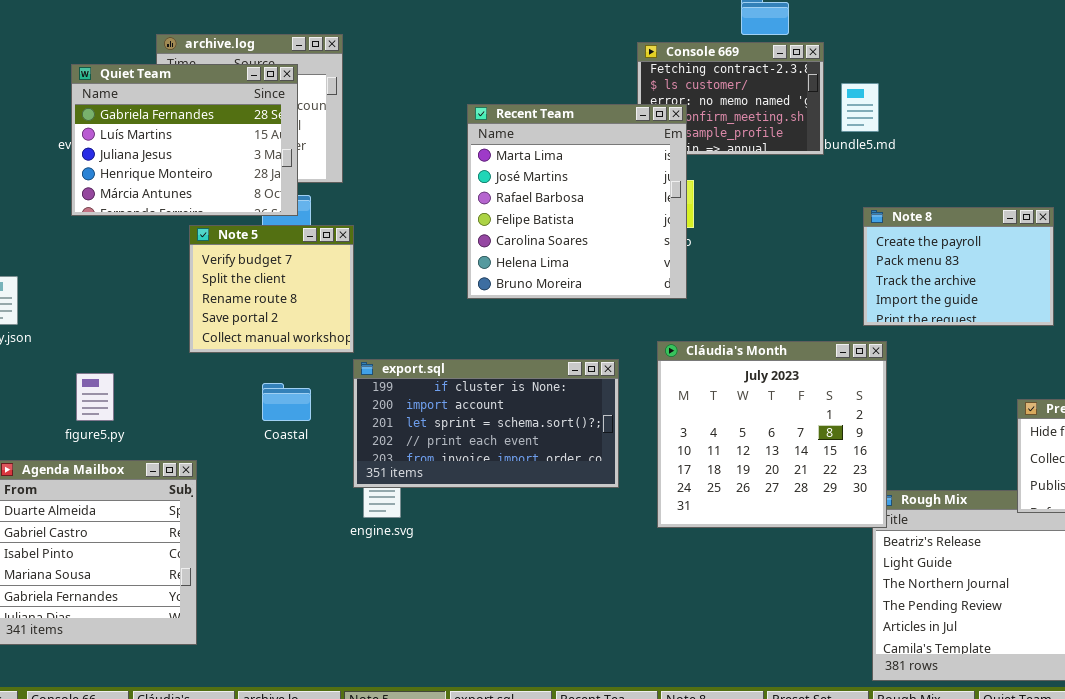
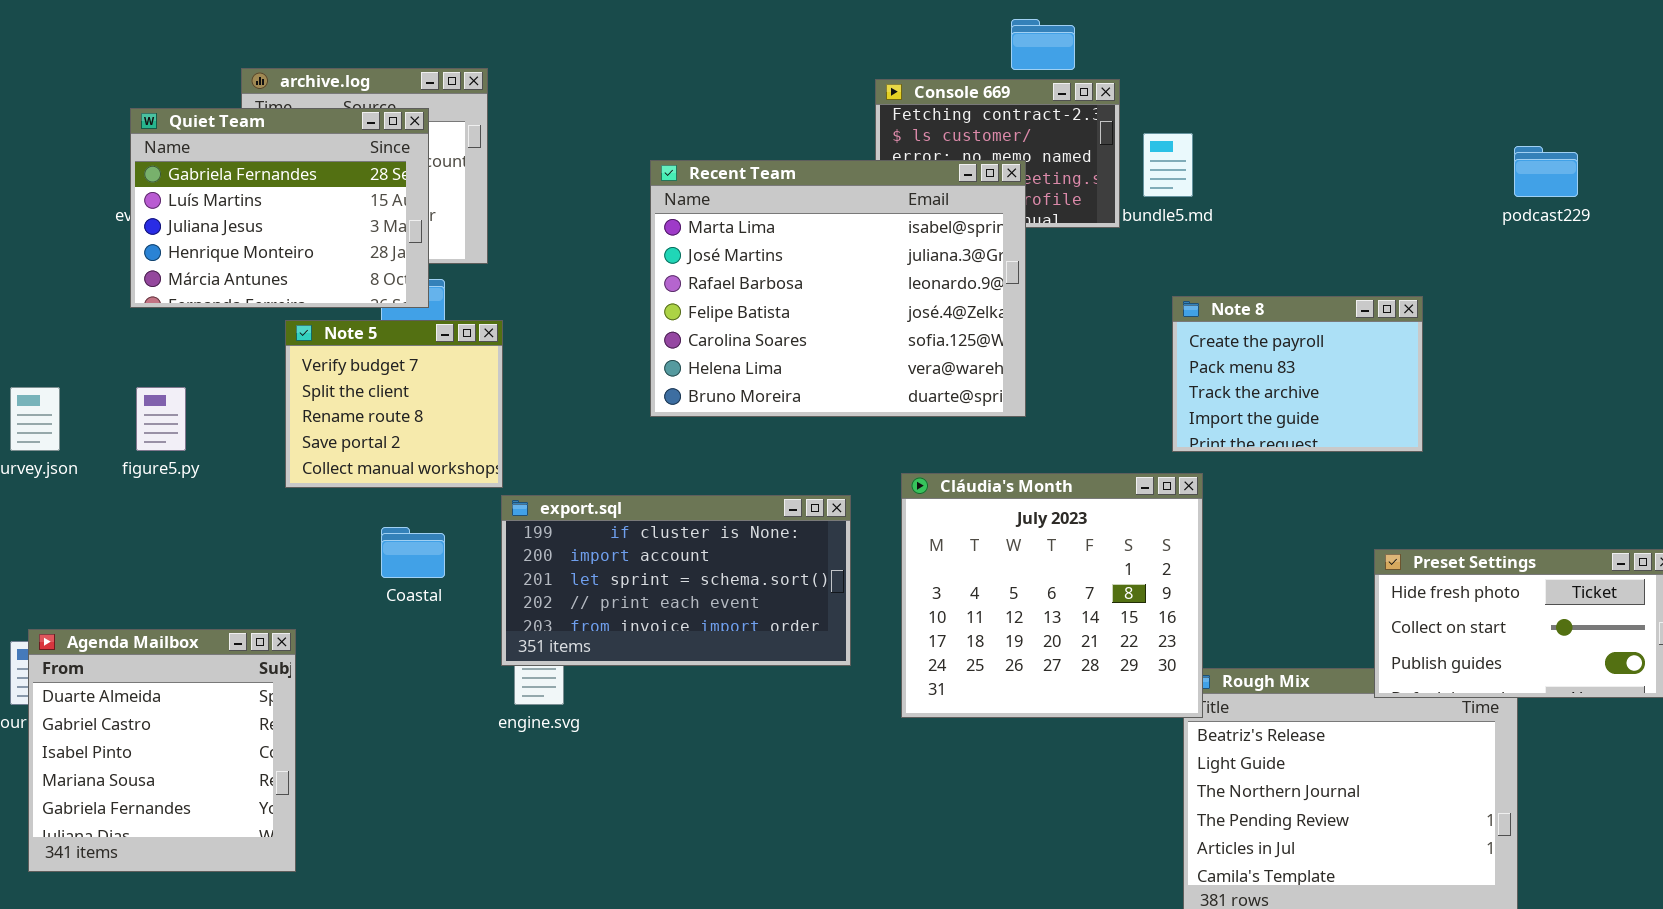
Recent Team: [467,104,687,299] -> [650,160,1026,417], resized
figure5.py: [76,373,114,421] -> [136,387,186,451], moved

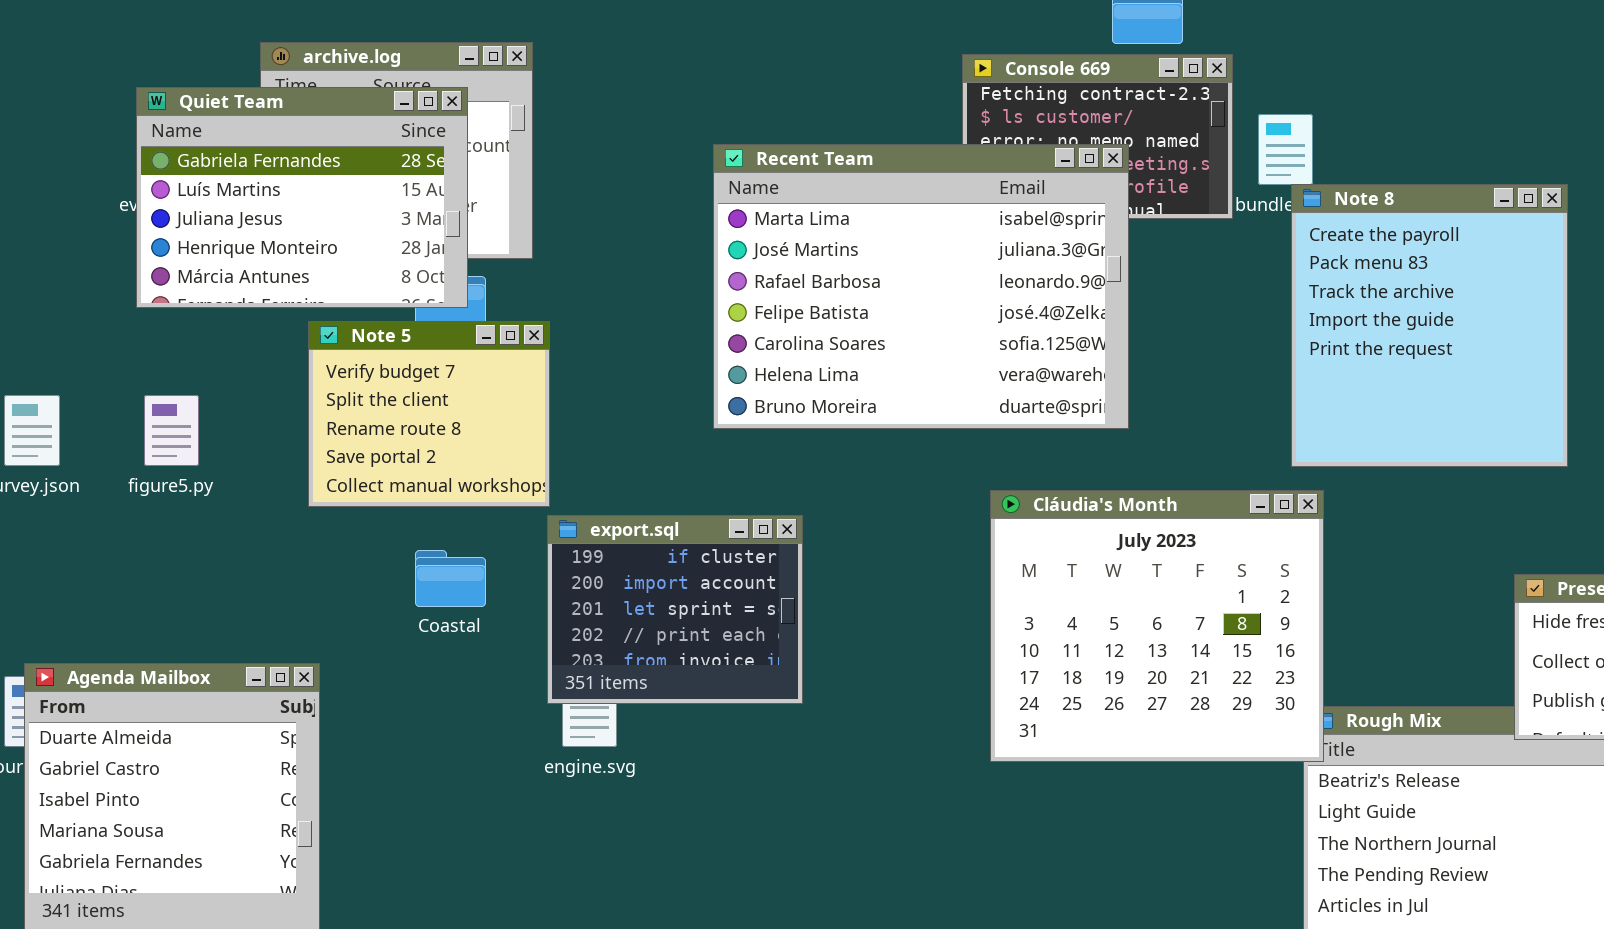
Note 8: [1172,296,1423,452] -> [1291,184,1568,467], resized
export.sql: [501,495,851,666] -> [547,515,803,704], resized

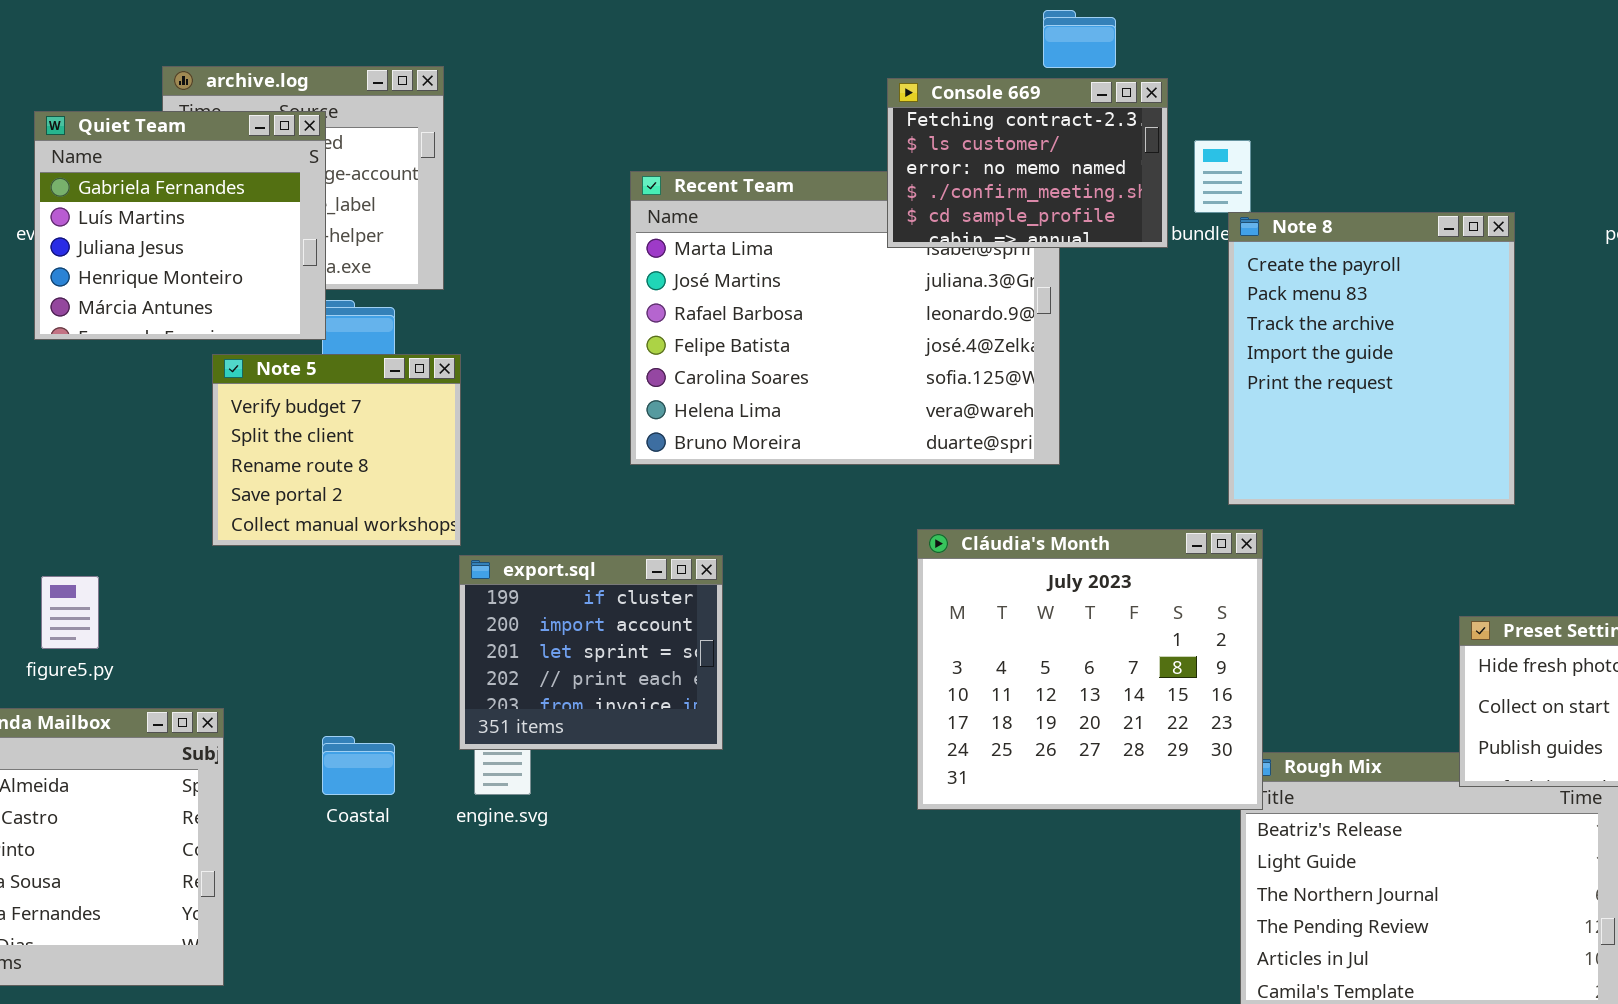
Console 669: [962,54,1233,219] -> [887,78,1168,248], raised
Quiet Team: [136,87,468,308] -> [34,111,326,340], resized
figure5.py: [144,395,199,466] -> [41,576,99,649], moved
Coastal: [415,550,486,607] -> [322,736,395,795], moved

